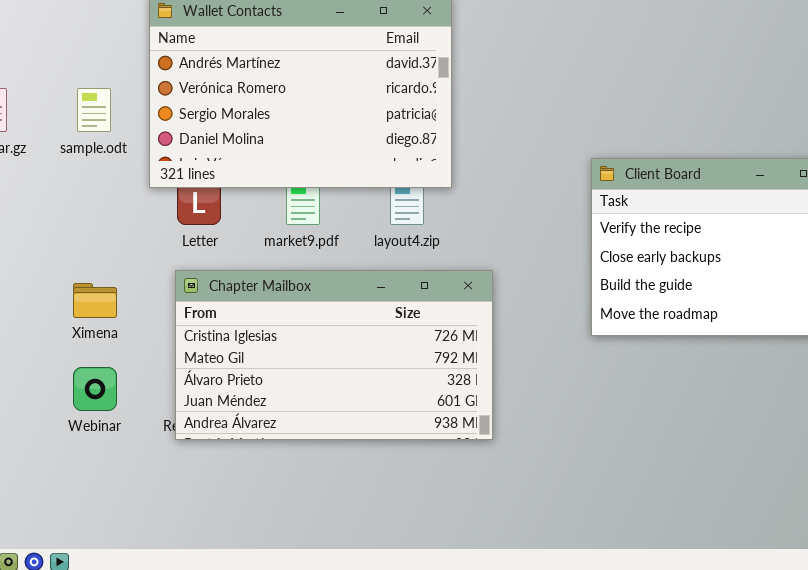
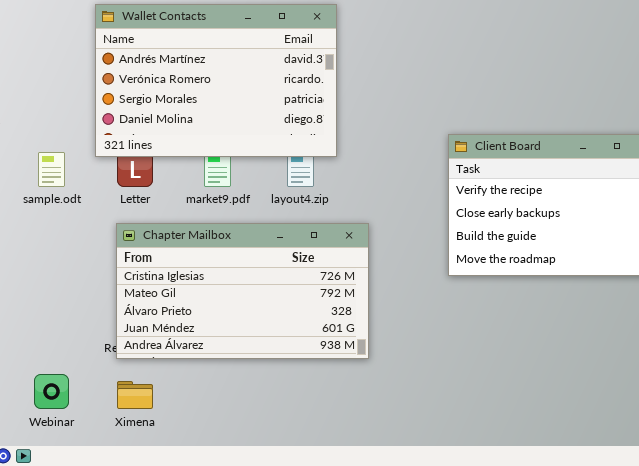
sample.odt: [77,88,111,132] -> [38,152,65,187], moved
Ximena: [73,283,117,318] -> [117,381,153,409], moved
Webinar: [73,367,117,411] -> [34,374,69,409], moved

